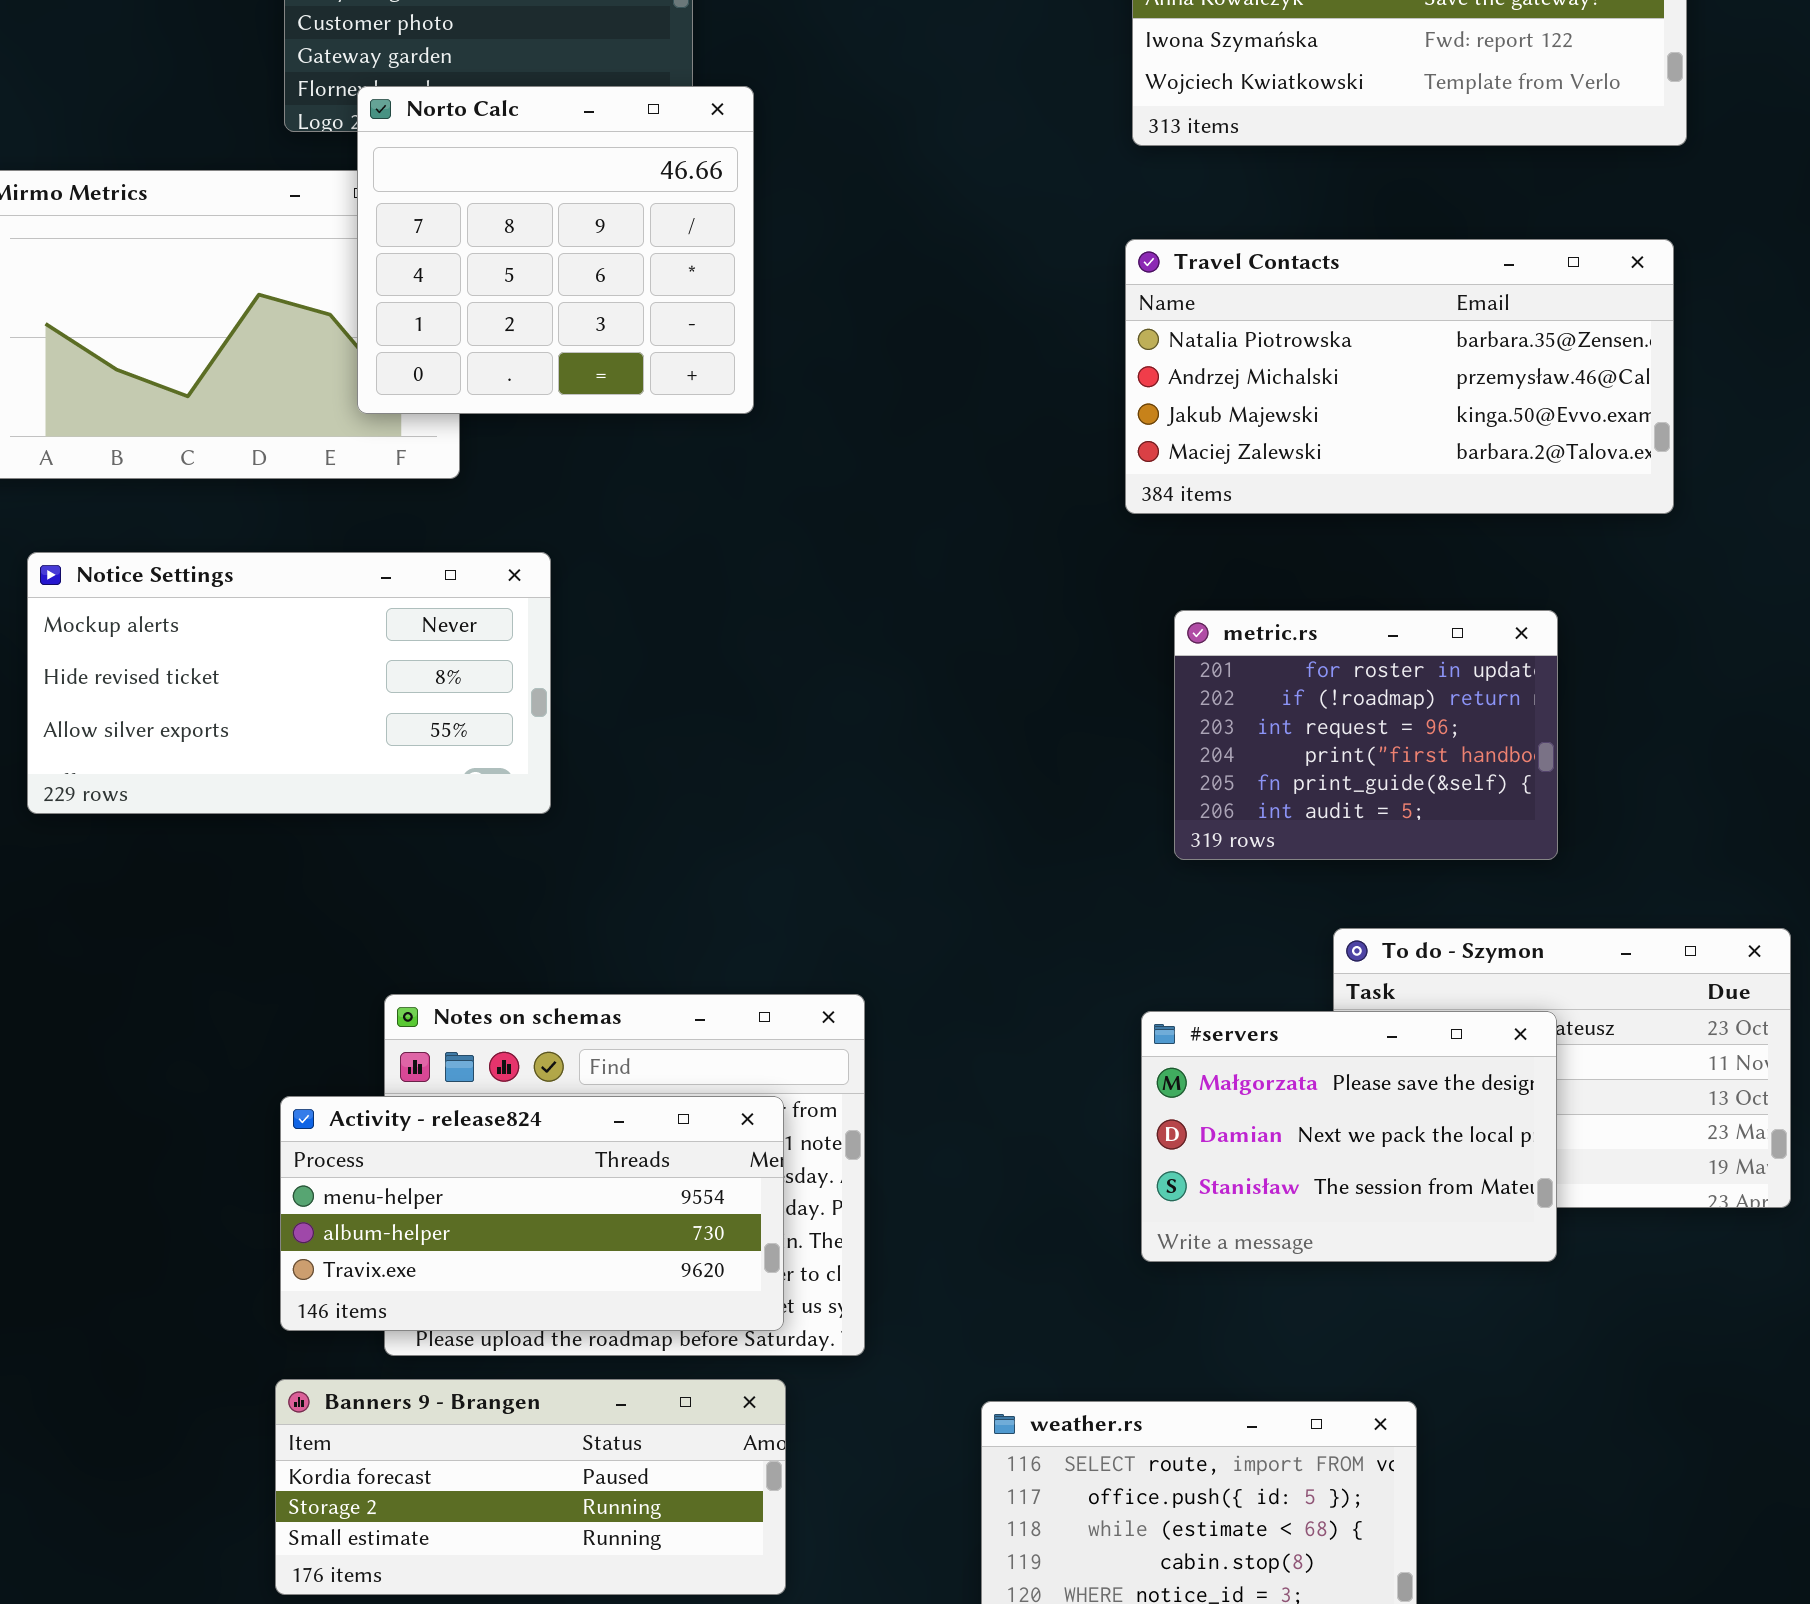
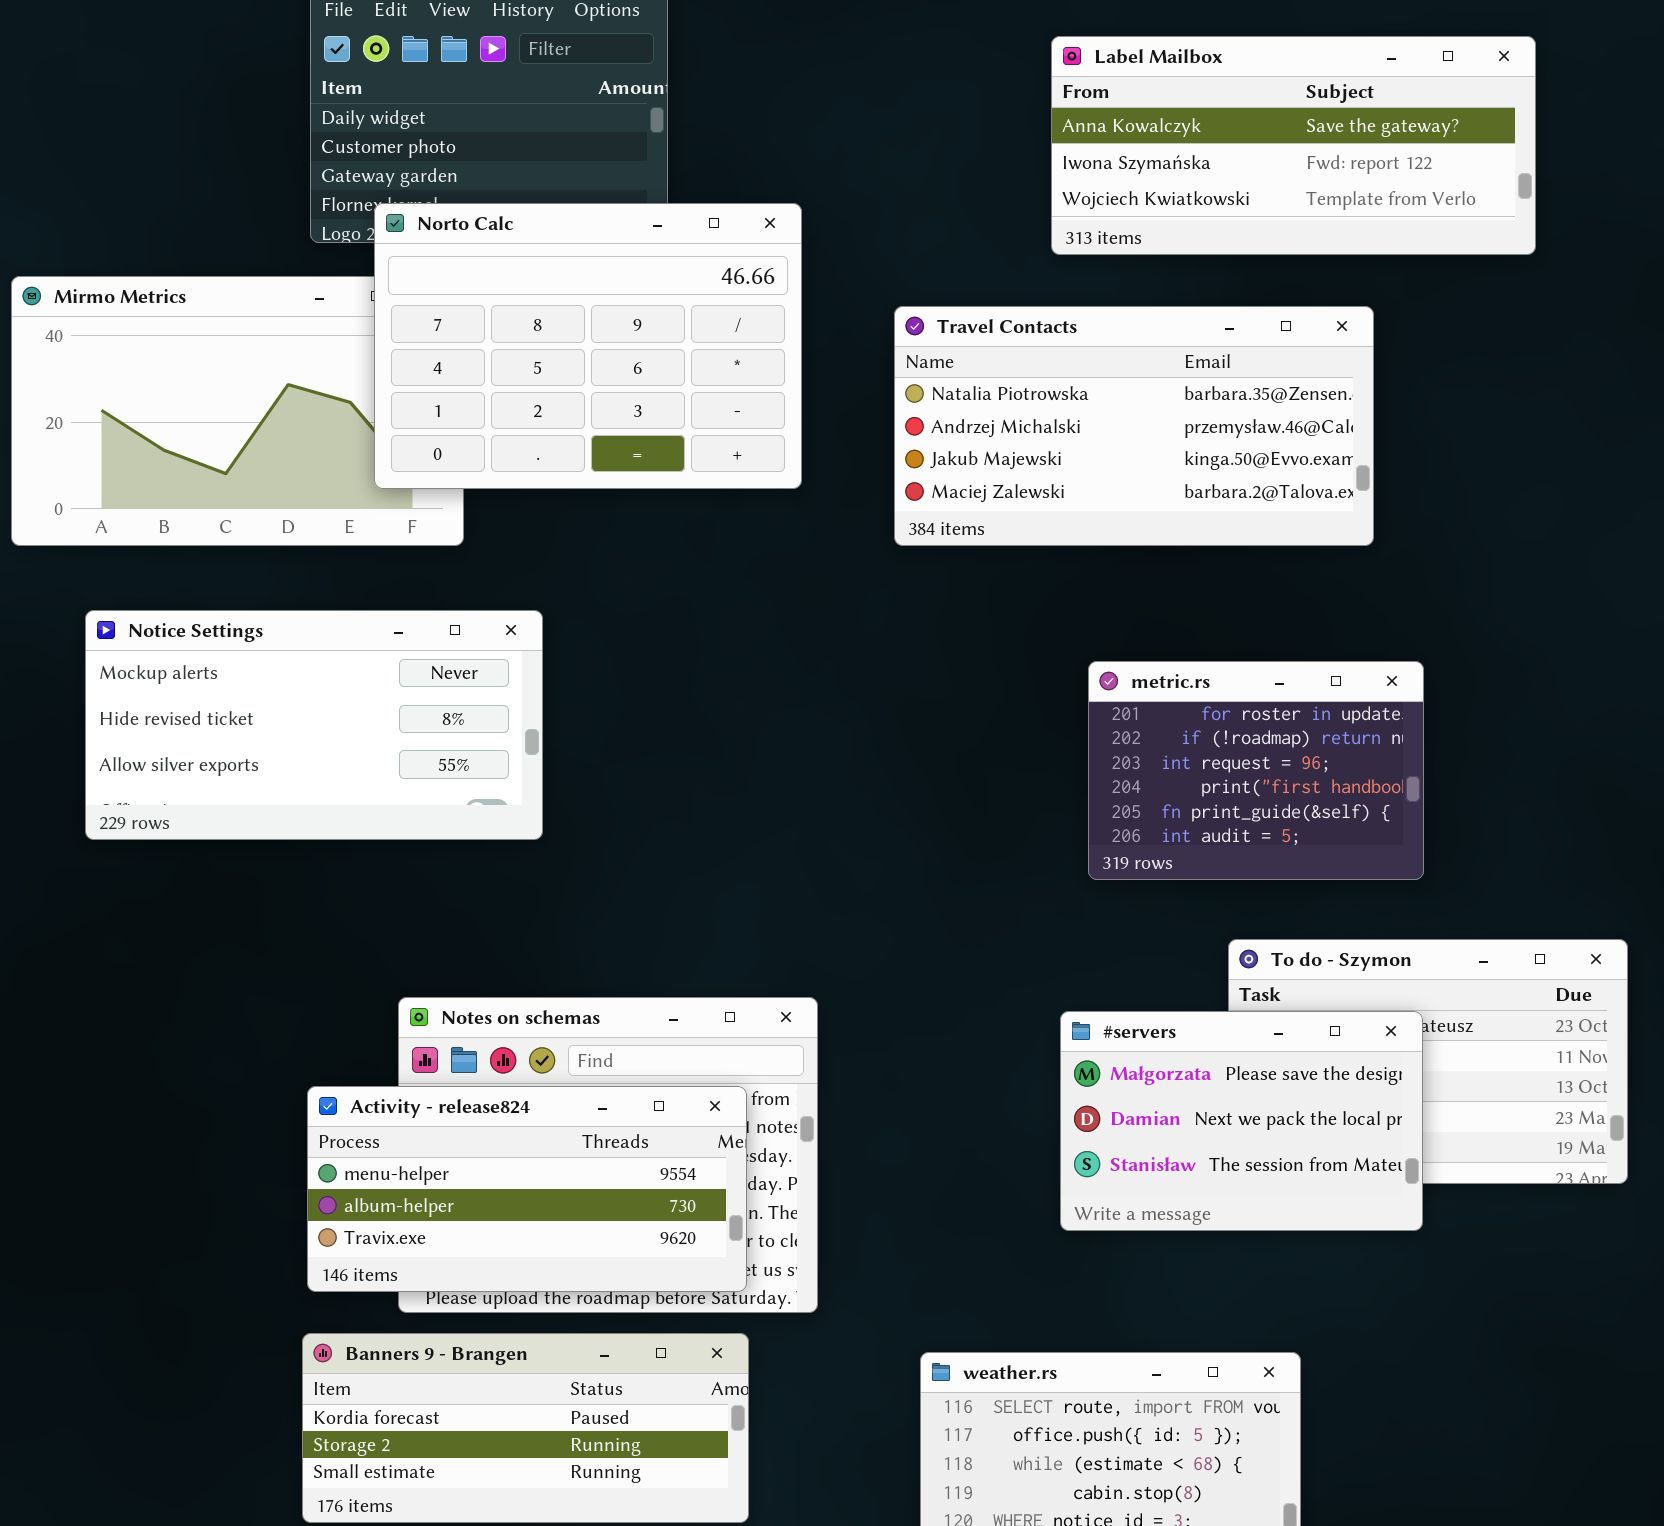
Norto Calc: [357,86,754,414] -> [374,203,802,489], resized
Travel Contacts: [1125,239,1674,514] -> [894,306,1374,546], moved

